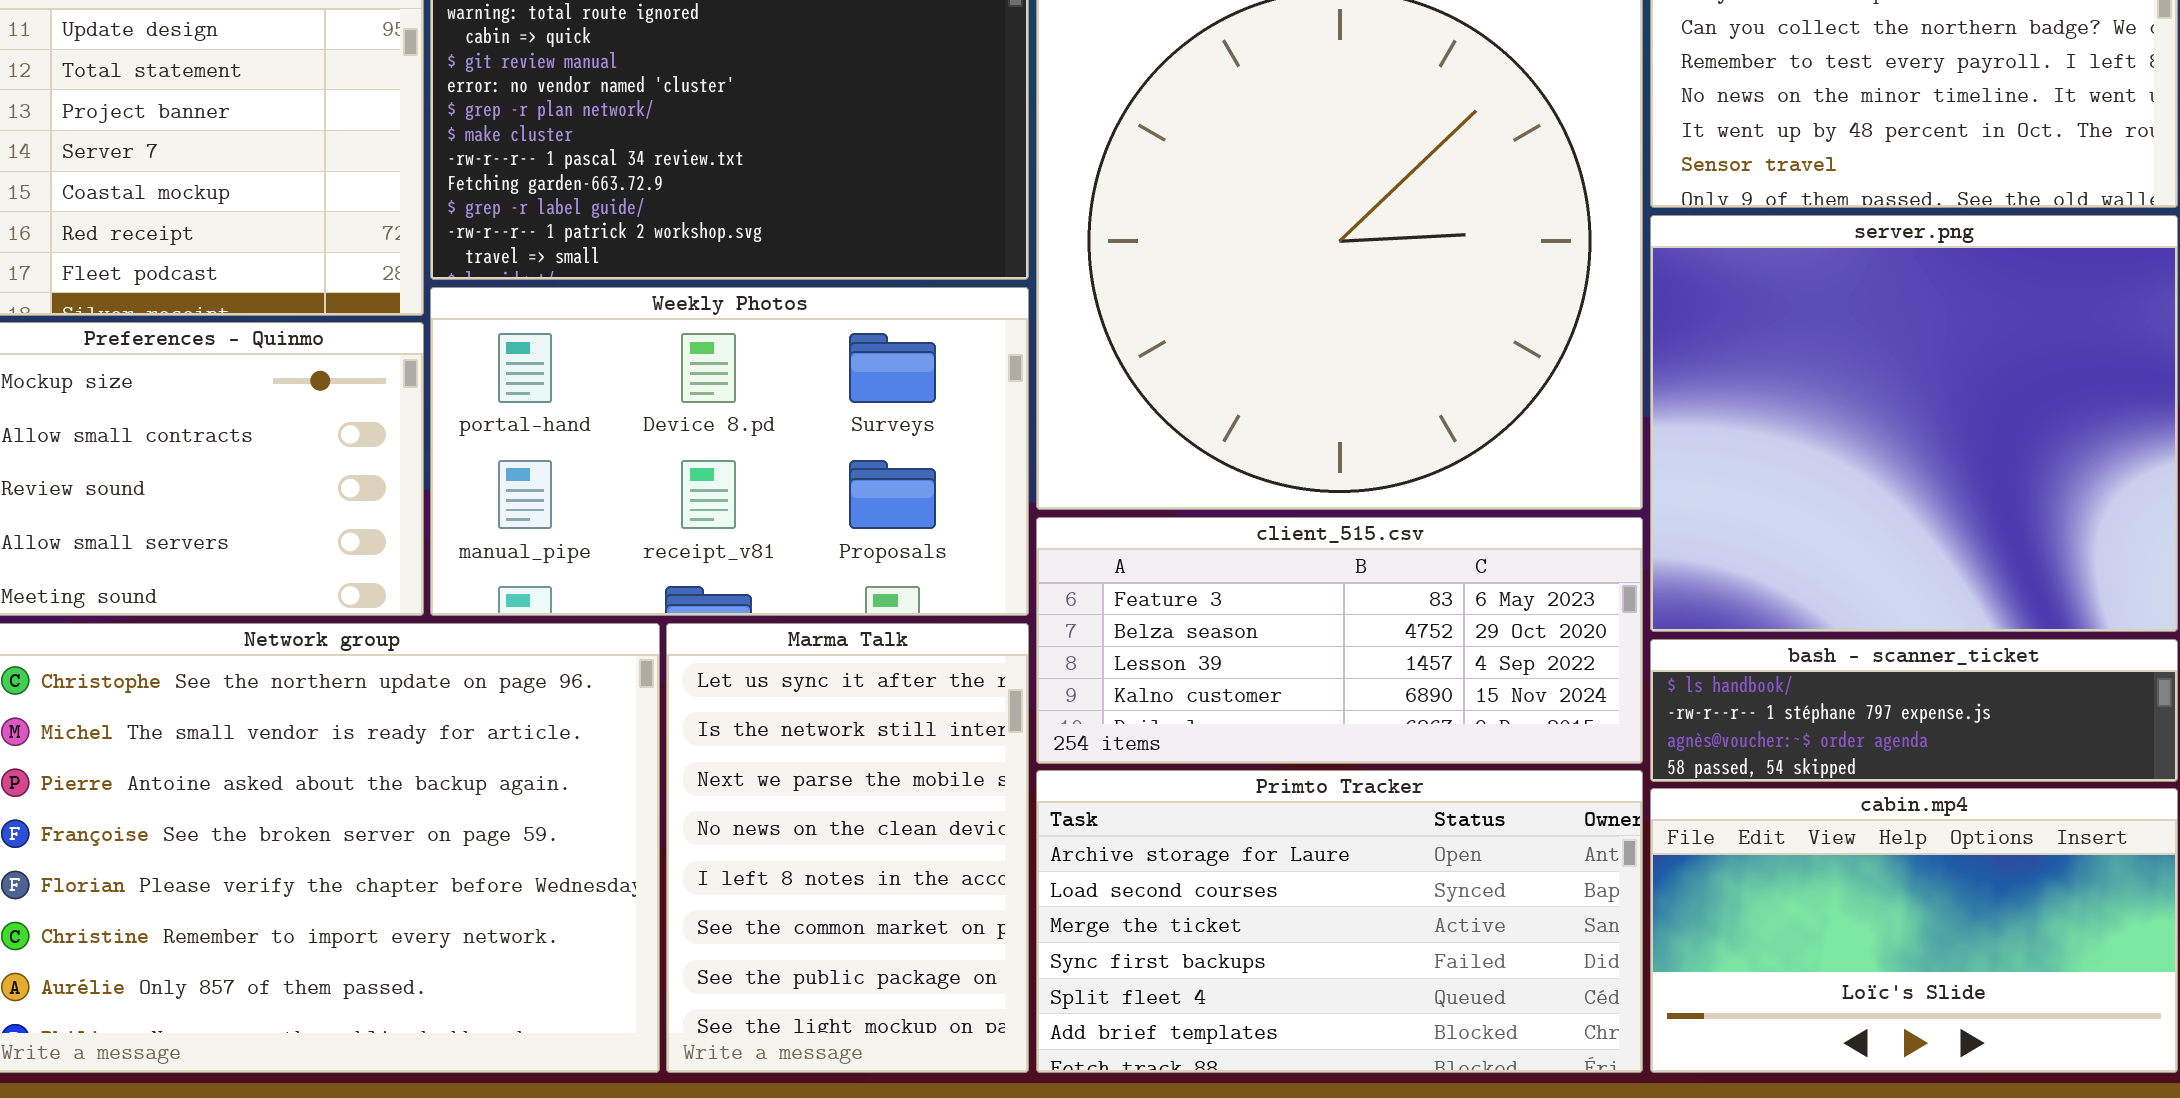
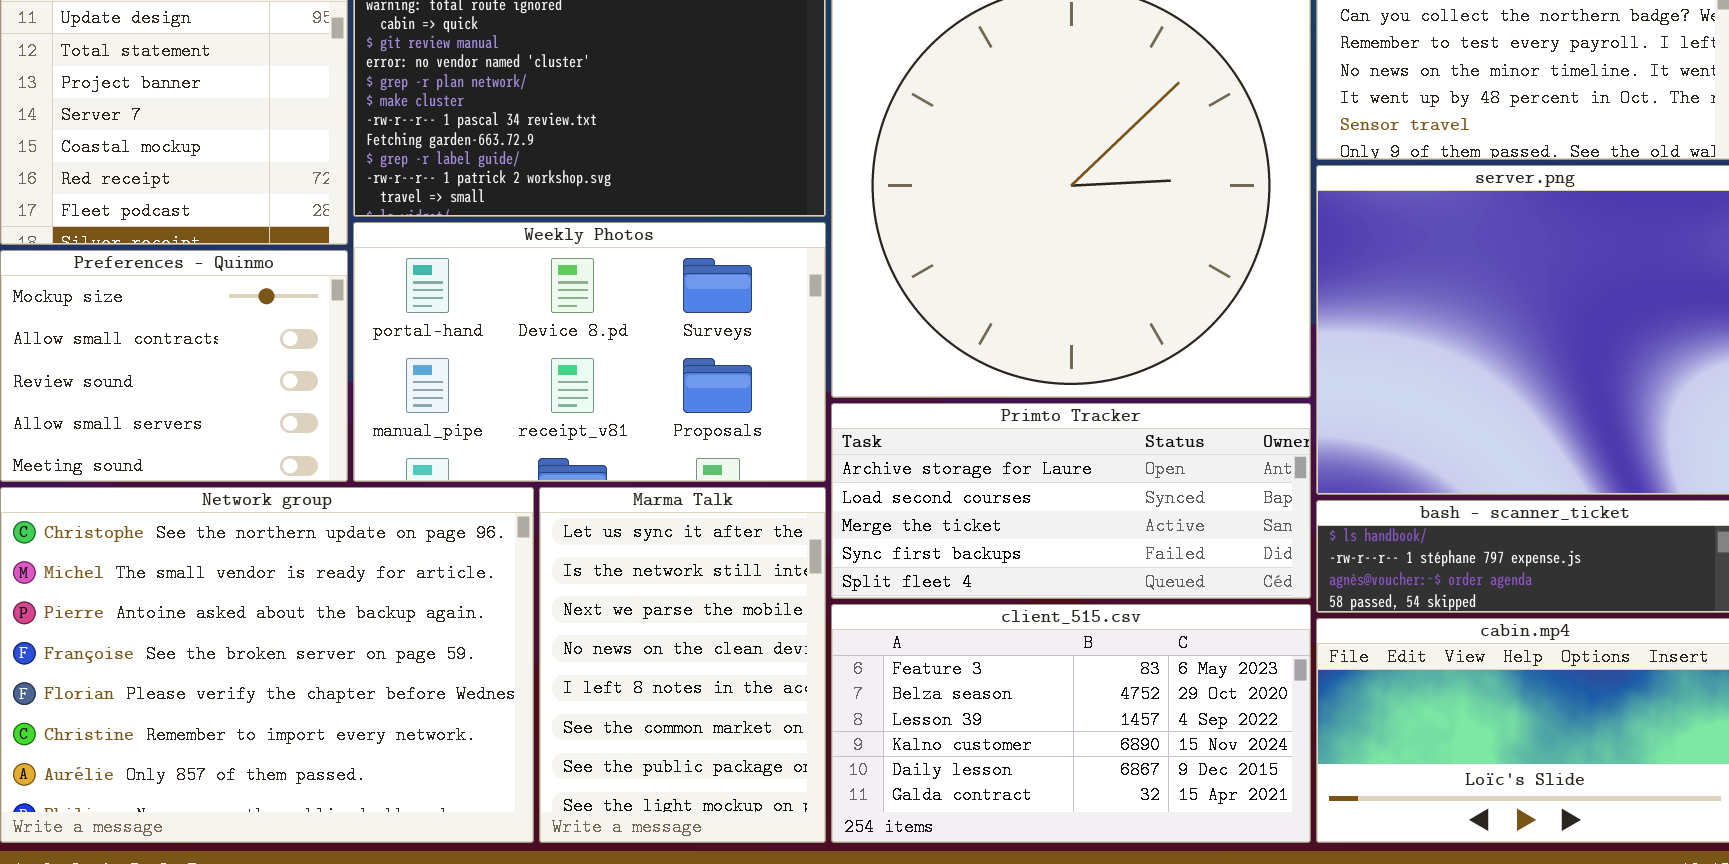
client_515.csv: [1036,517,1643,764] -> [831,604,1311,843], moved, resized
Primto Tracker: [1036,770,1643,1073] -> [831,403,1311,599], moved, resized

